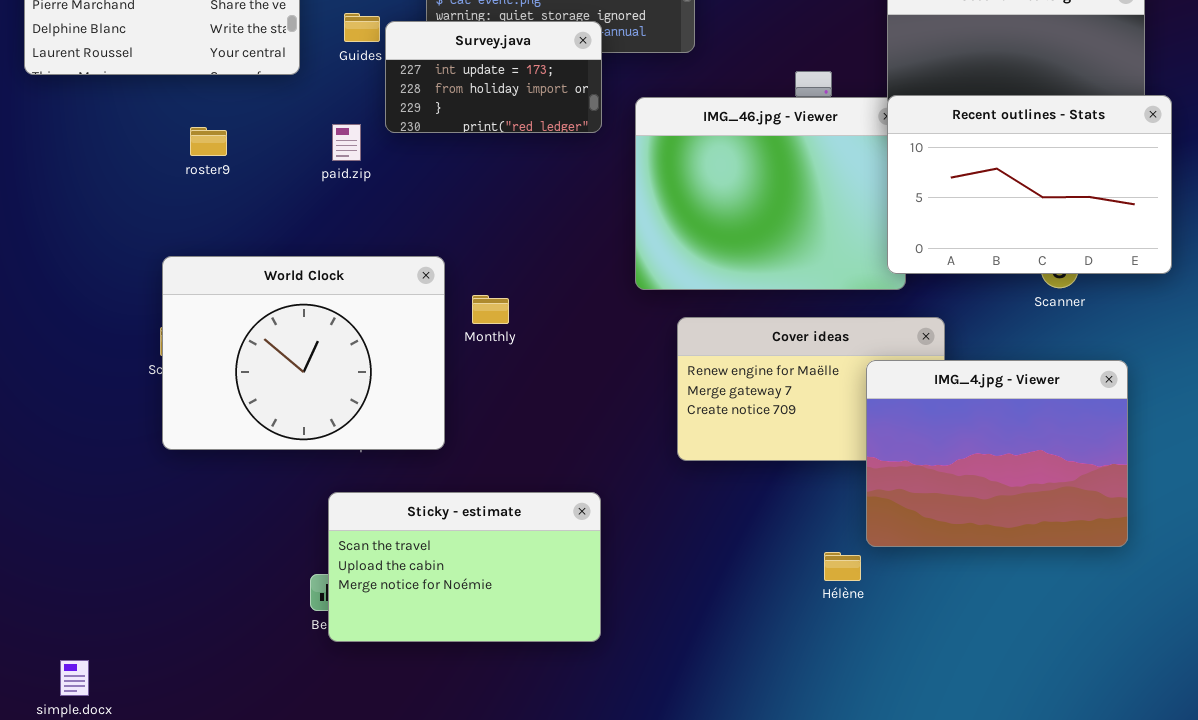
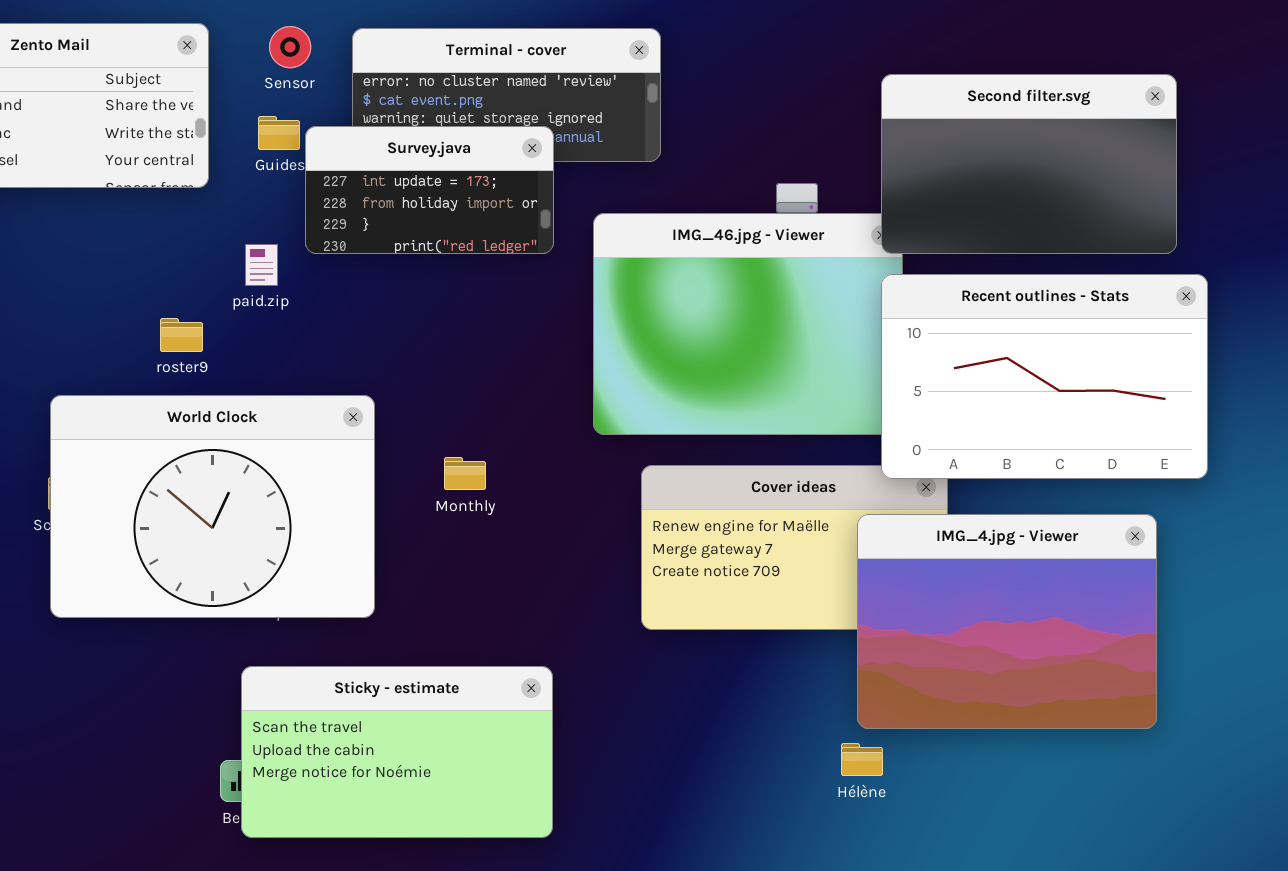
Recent outlines - Stats: [887,95,1172,274] -> [881,274,1208,479], moved
roster9: [190,127,227,156] -> [160,318,203,352], moved
Monthly: [472,295,509,324] -> [444,457,486,490], moved
Hélène: [824,552,861,581] -> [841,743,883,776], moved

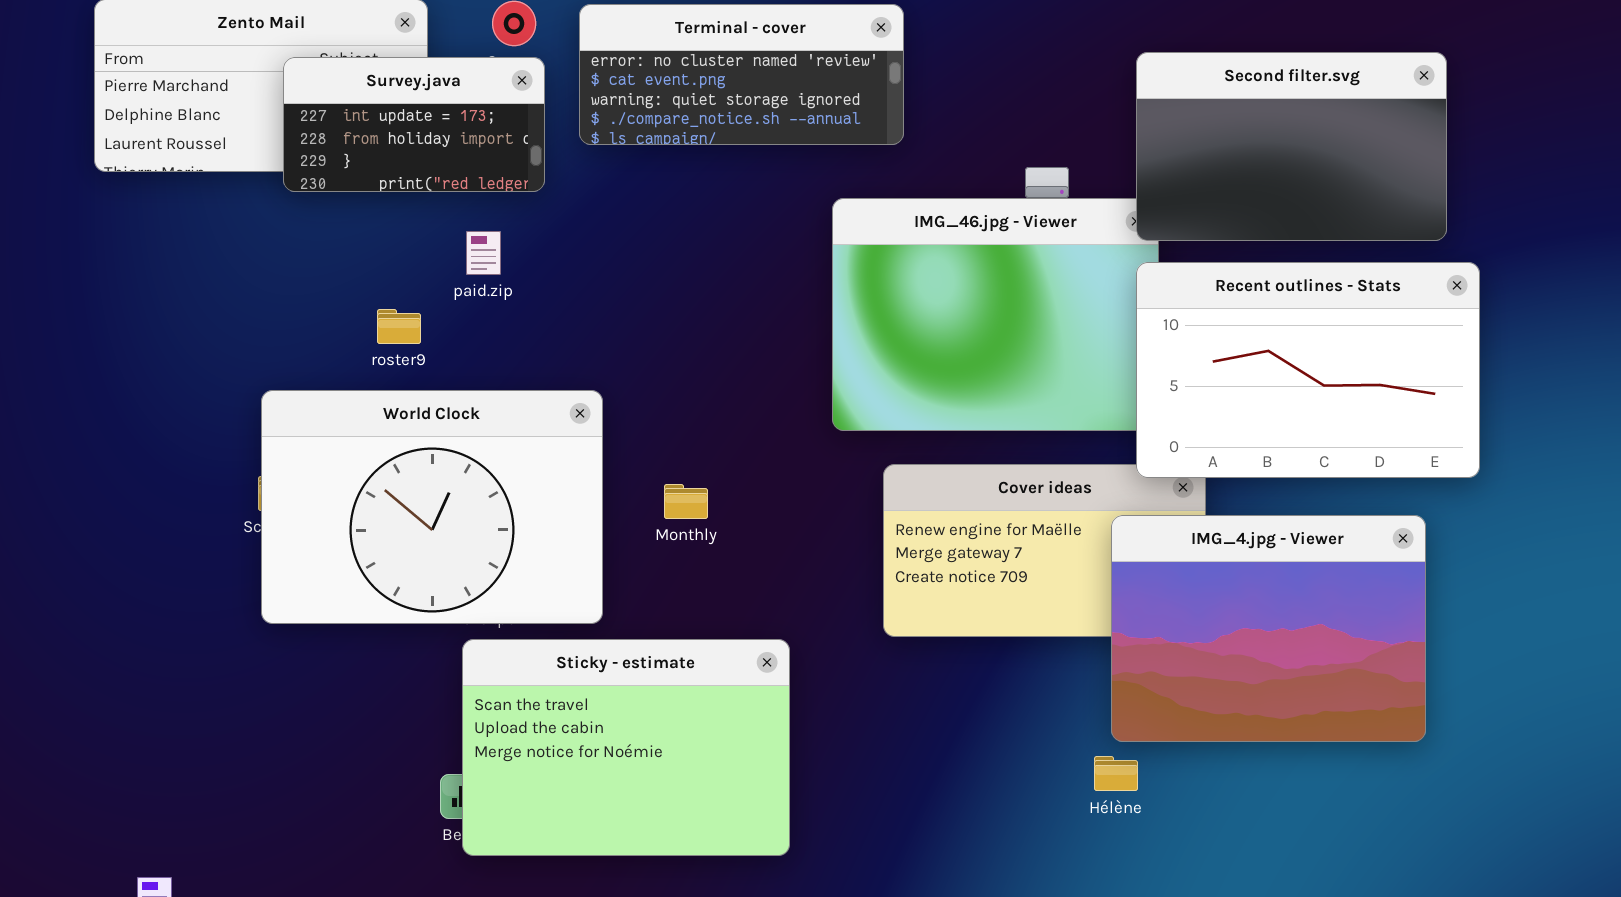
Survey.java: [305,126,554,254] -> [283,57,545,192], moved
Monthly: [444,457,486,490] -> [664,484,708,519], moved
Sticky - estimate: [241,666,553,838] -> [462,639,790,856], resized

